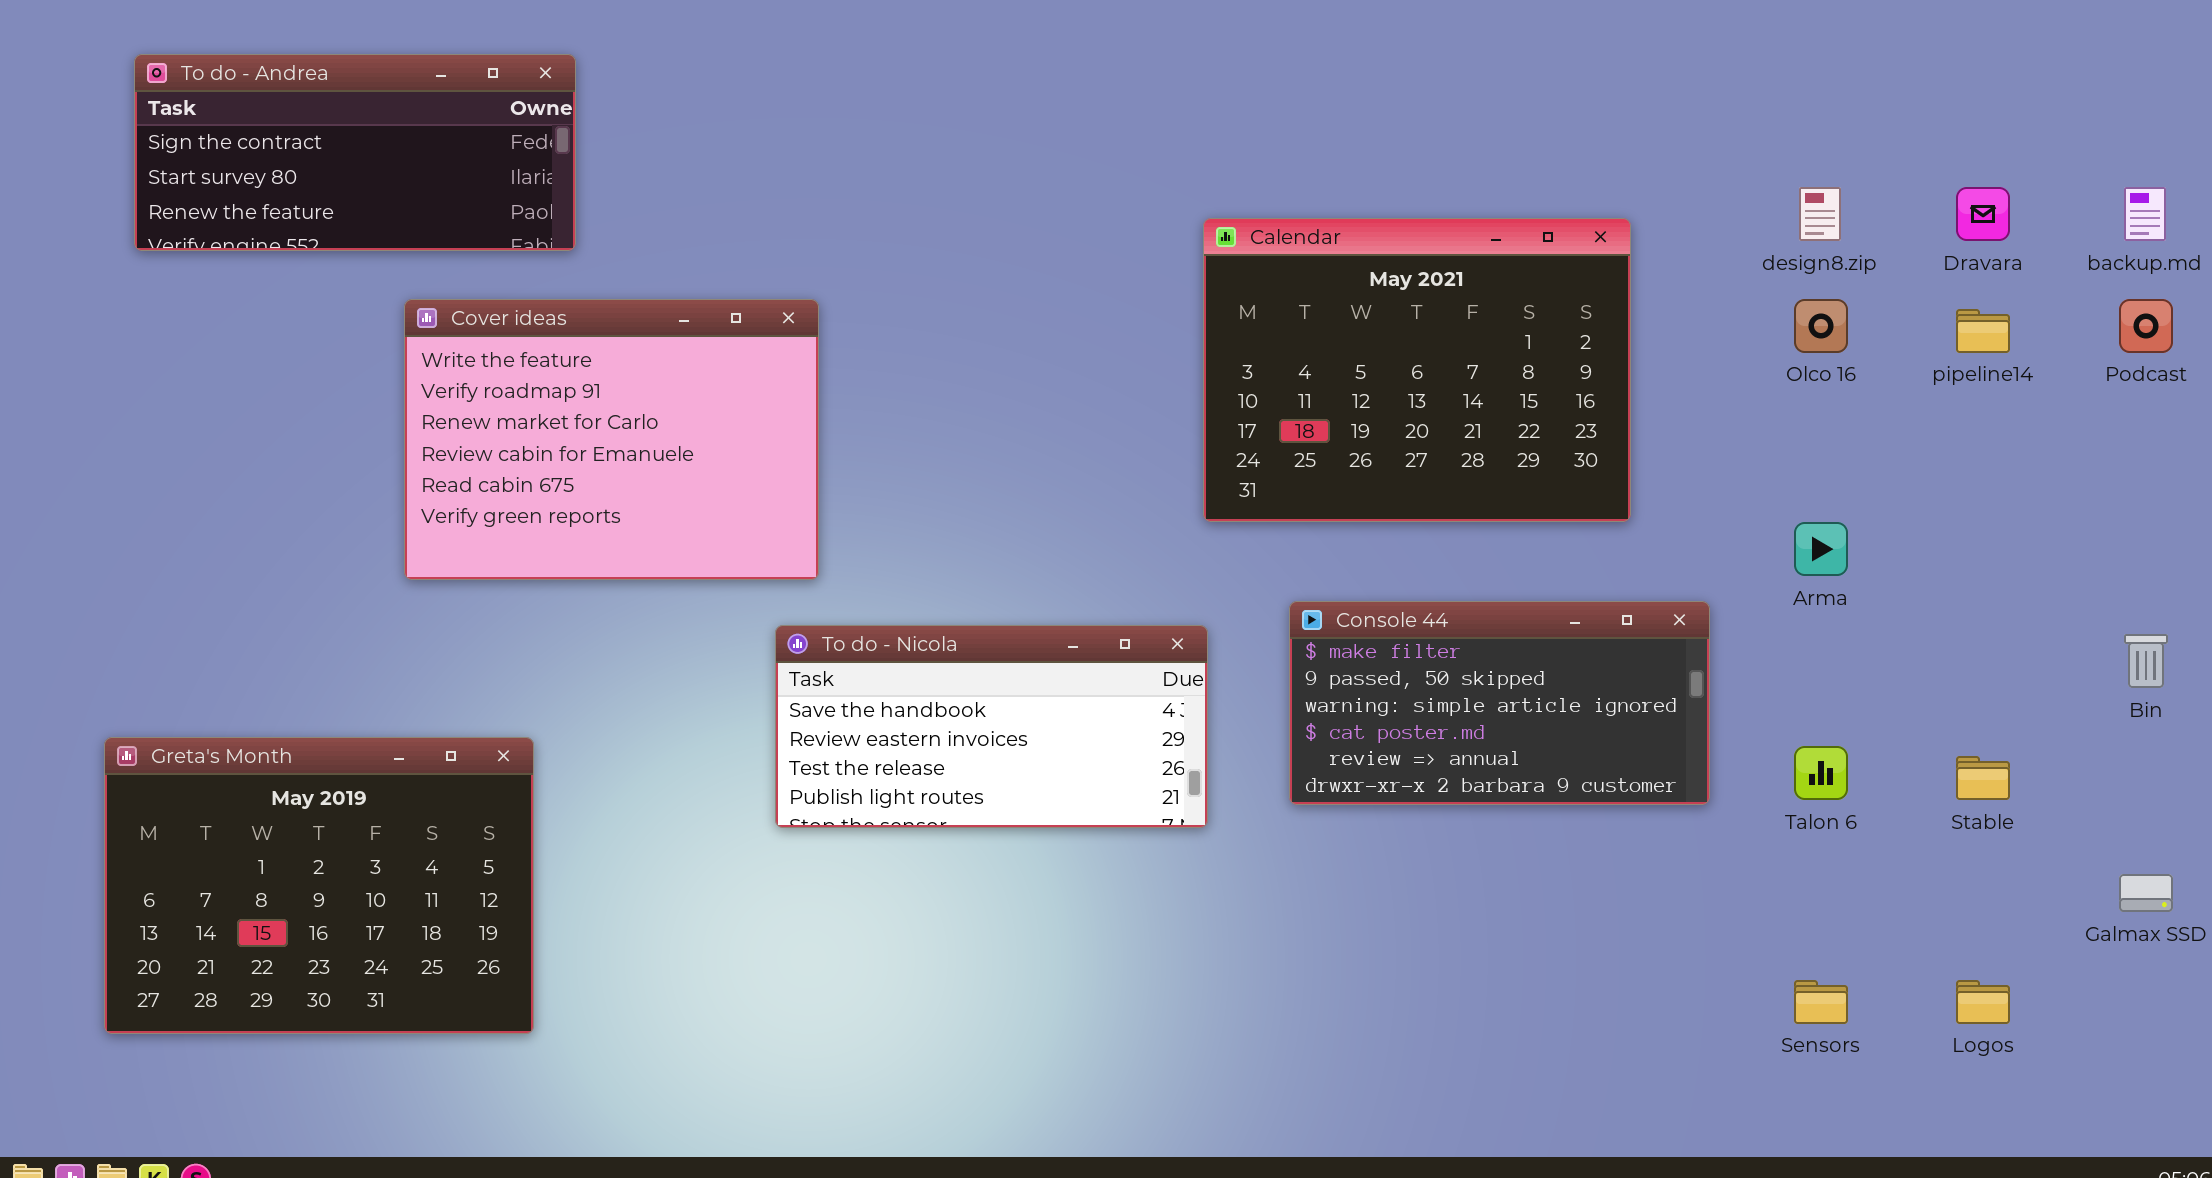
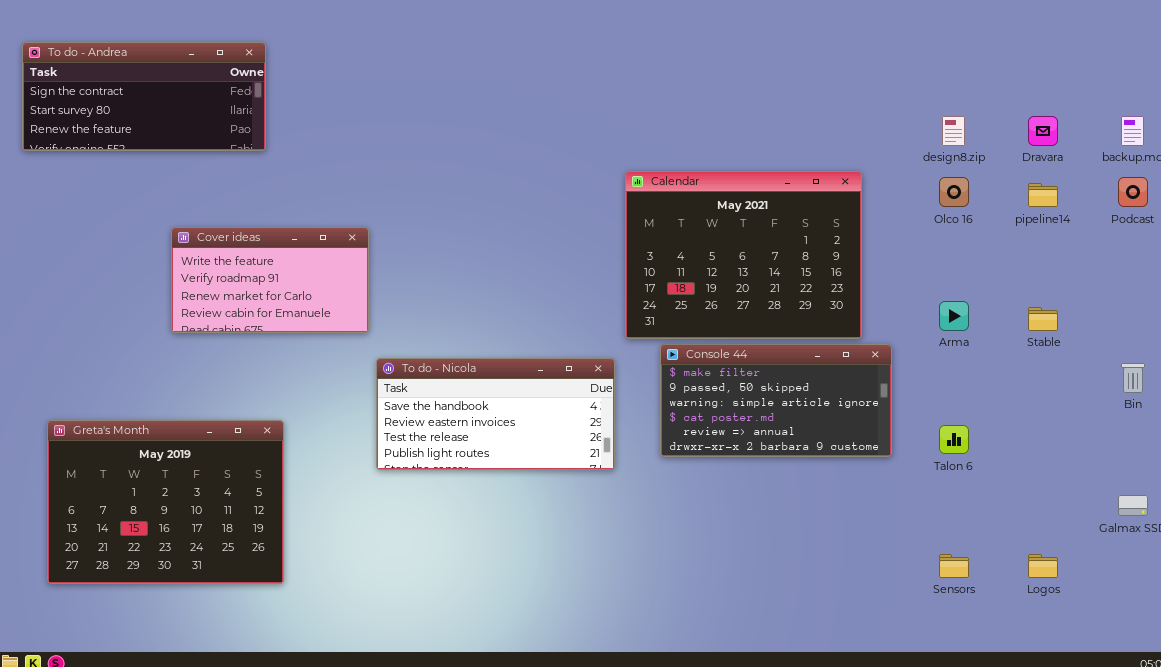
Calendar: [1203,218,1631,522] -> [625,171,862,339], moved
Cover ideas: [404,299,819,580] -> [171,227,369,333], resized
Greta's Month: [104,737,534,1034] -> [47,420,284,584], moved
Stable: [1956,756,2010,800] -> [1028,307,1058,331], moved

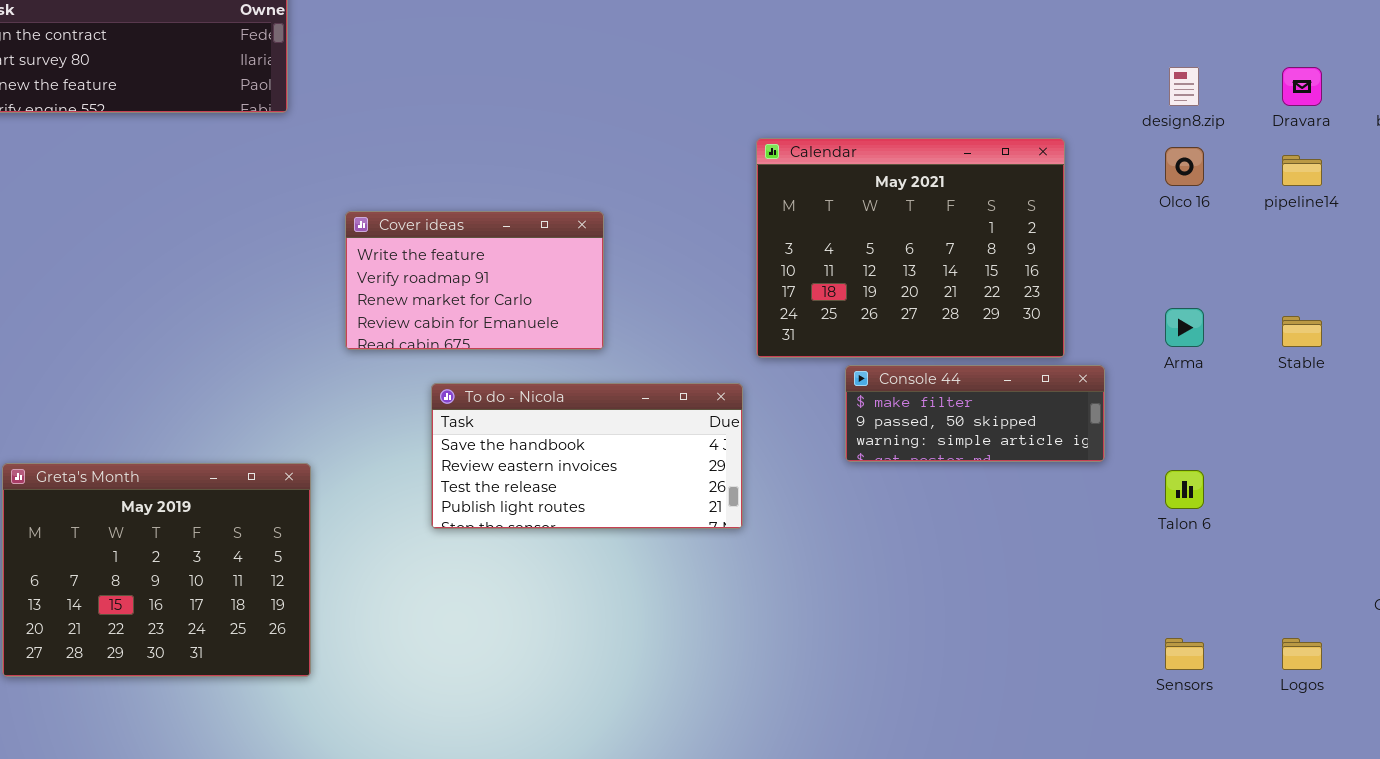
Cover ideas: [171,227,369,333] -> [345,211,604,350], moved
Console 44: [660,344,892,457] -> [845,365,1105,462], resized

